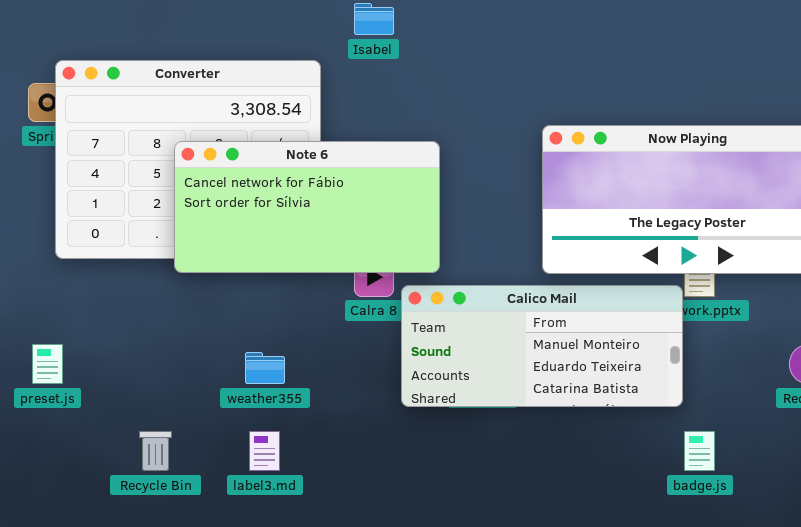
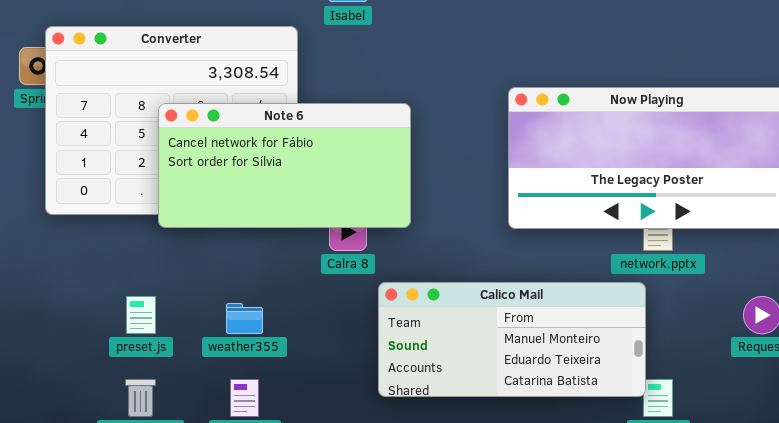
Calico Mail: [401,285,683,407] -> [378,282,646,397], moved
preset.js: [32,344,63,384] -> [126,296,156,334], moved

